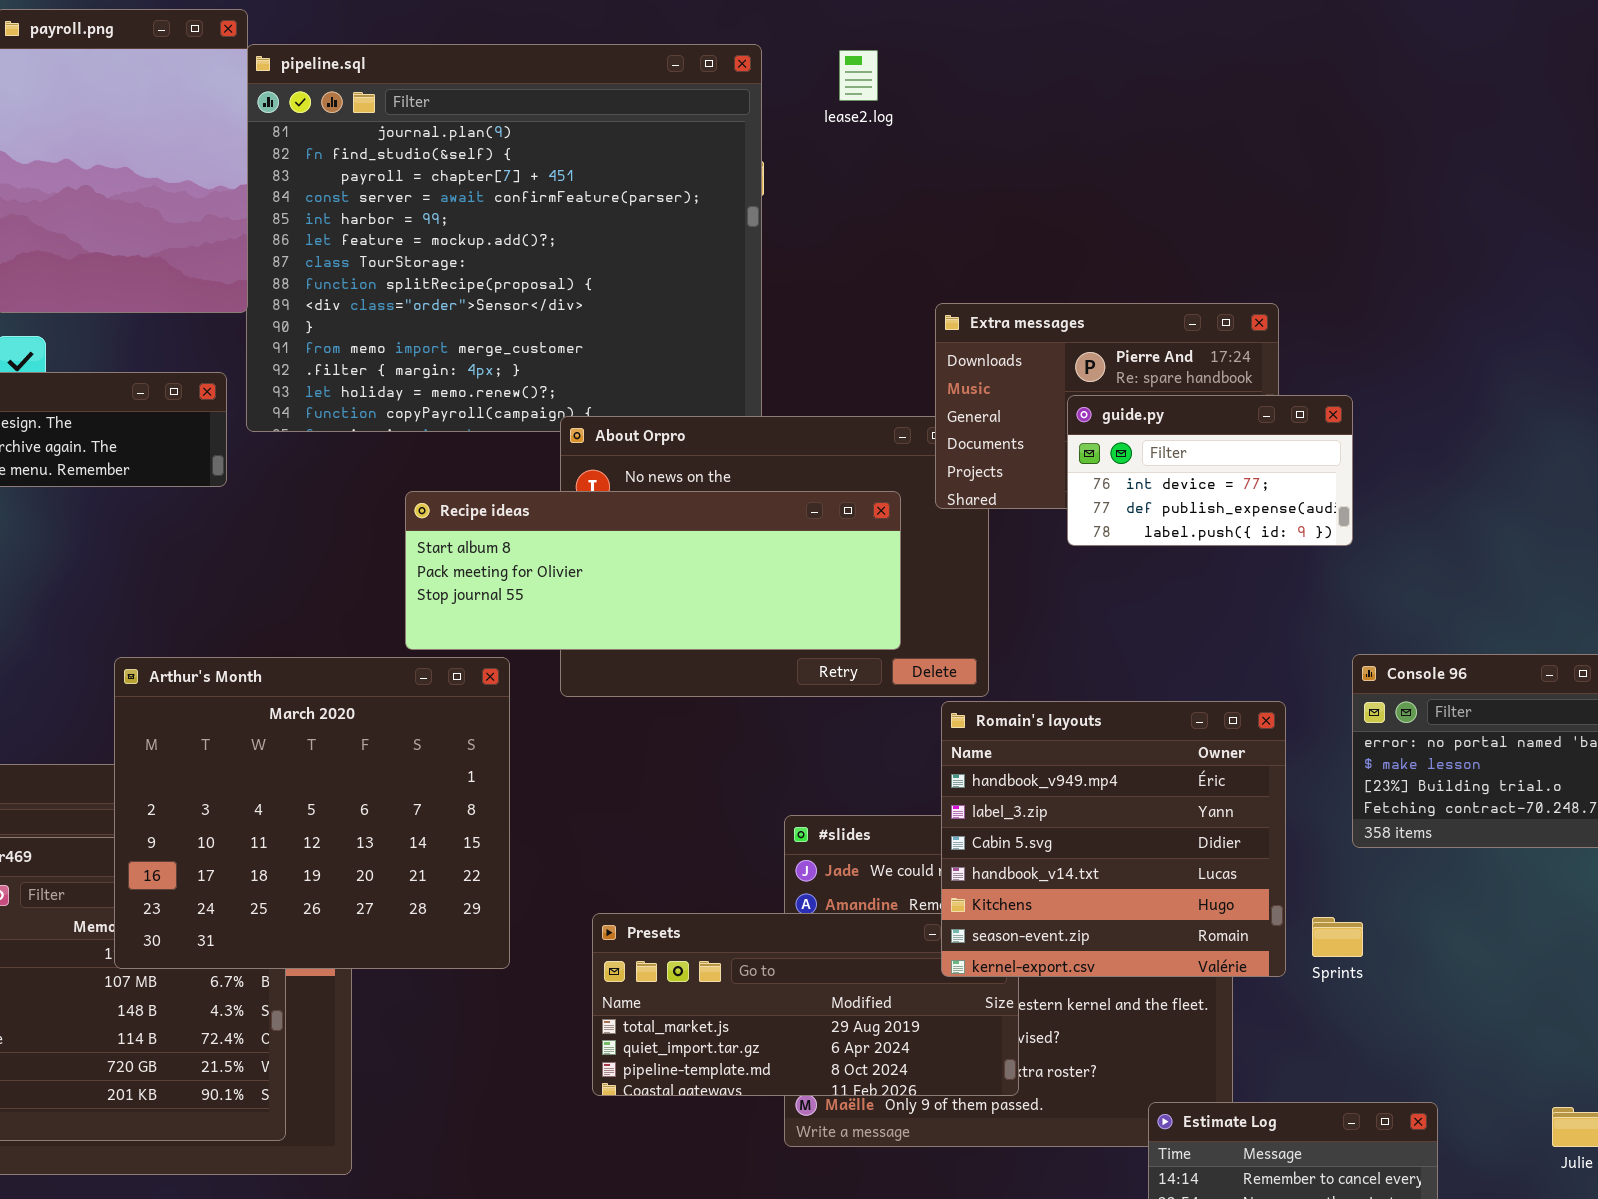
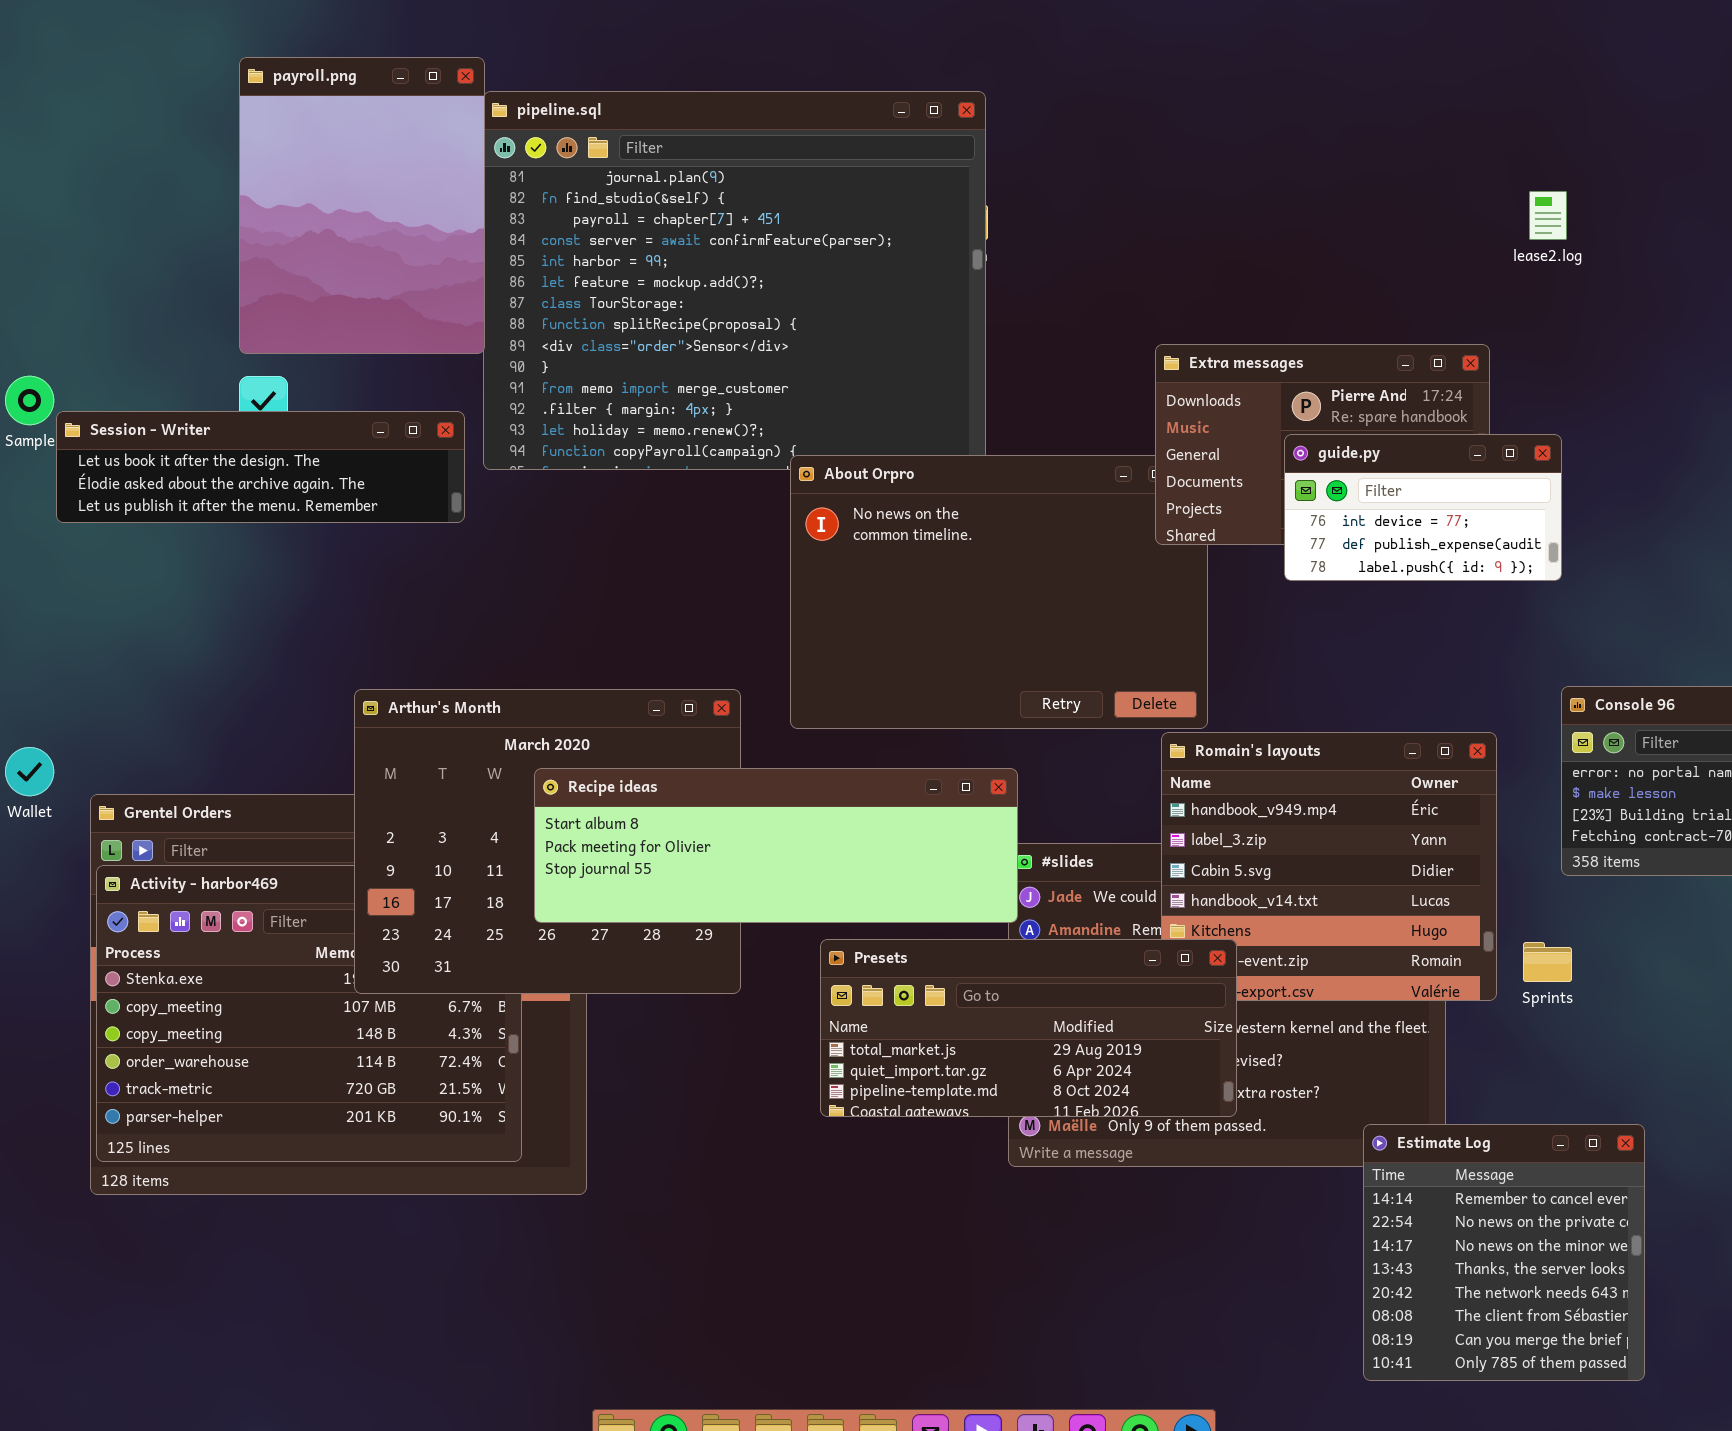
lease2.log: [839,50,878,101] -> [1529,191,1567,240], moved
Recipe ideas: [405,491,901,650] -> [534,768,1018,923], moved
Presets: [592,913,1019,1096] -> [820,939,1237,1117], raised

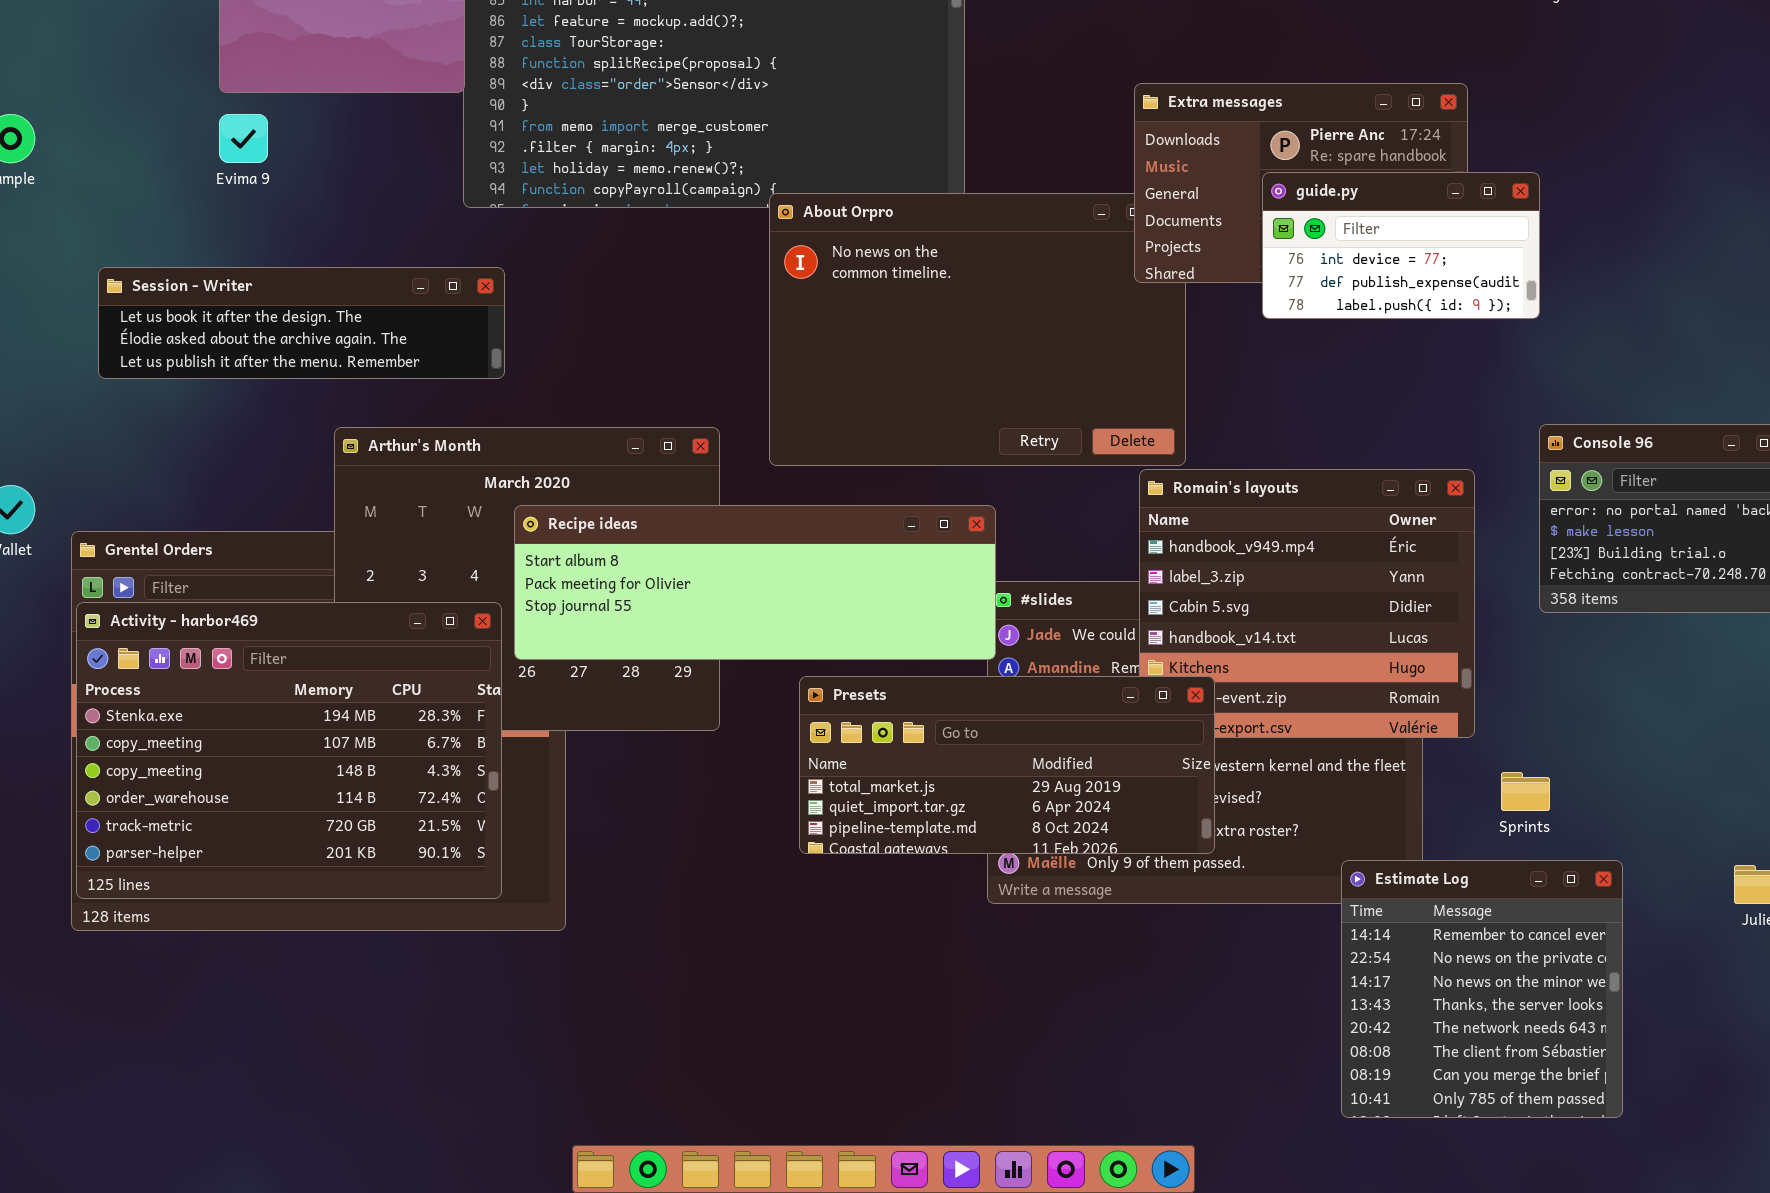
Session - Writer: [56,411,465,523] -> [98,267,505,379], moved
Activity - harbor469: [96,865,522,1162] -> [76,602,502,899], raised
Sprints: [1523,942,1572,982] -> [1501,772,1550,811], moved

